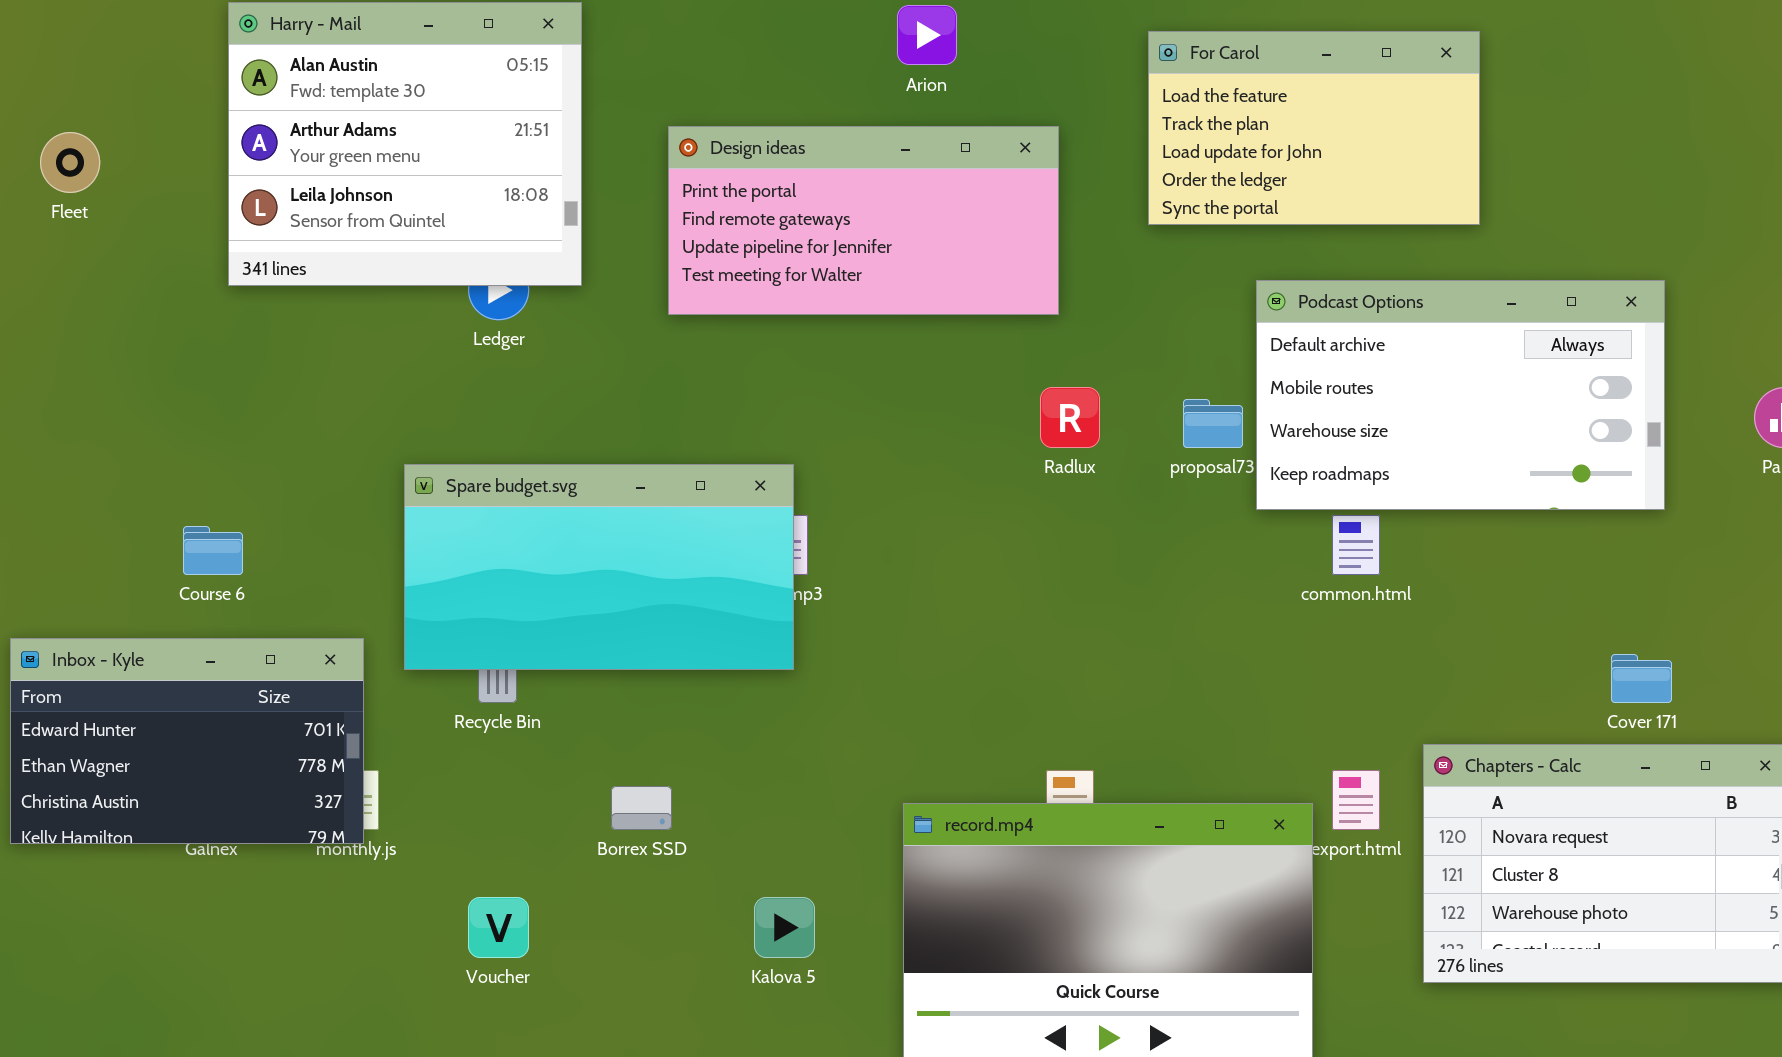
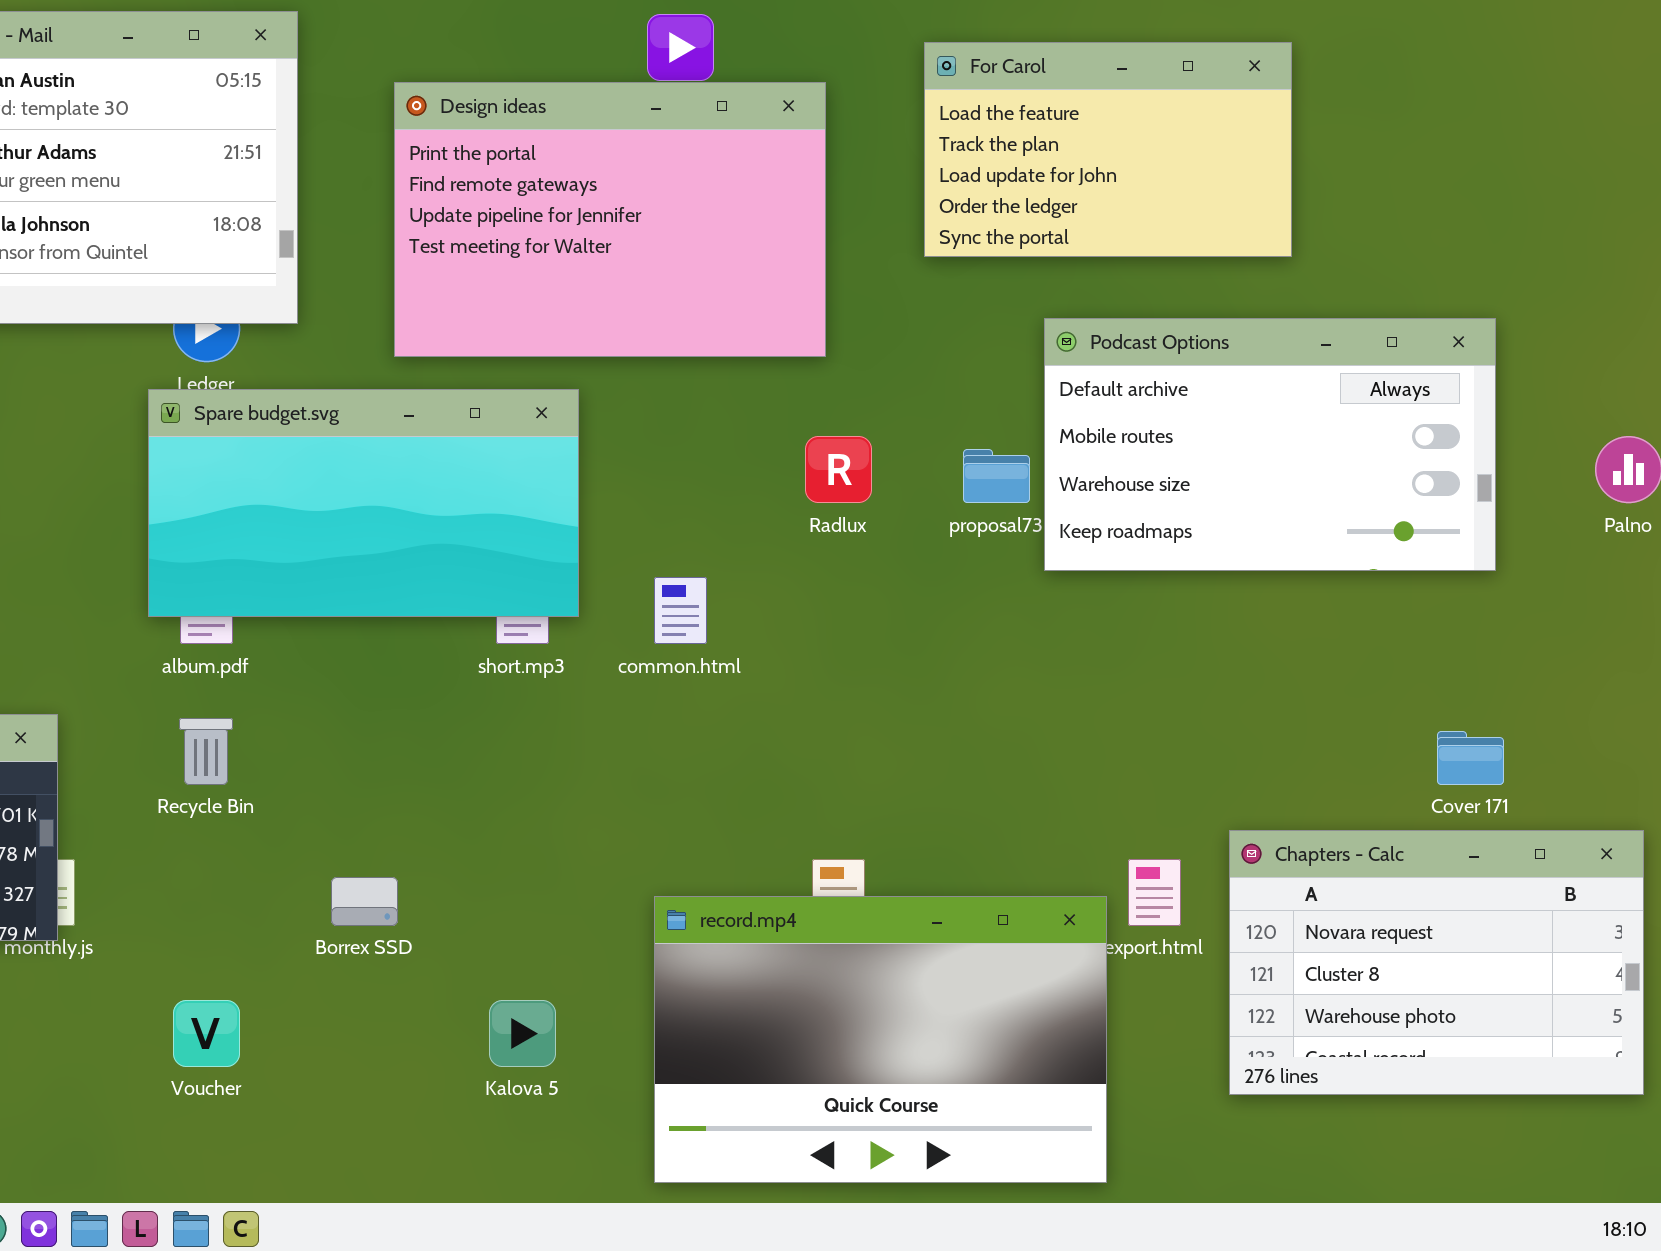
Design ideas: [668,126,1059,315] -> [394,82,826,357], resized
Spare budget.svg: [404,464,794,670] -> [148,389,579,617], moved
common.html: [1332,515,1380,575] -> [654,577,707,644], moved

